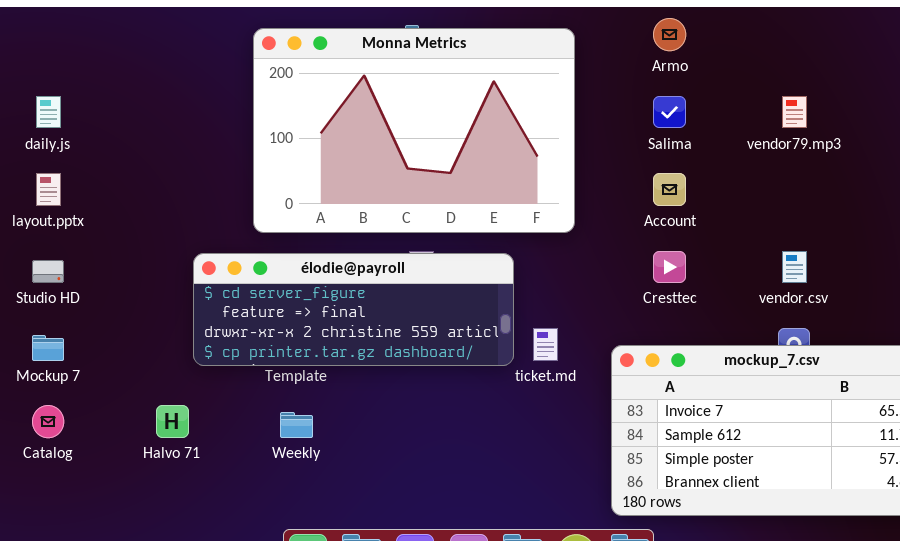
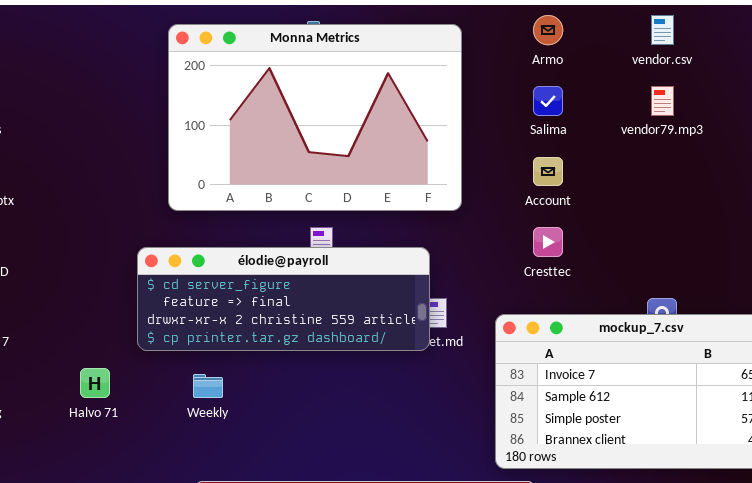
vendor.csv: [782,251,807,283] -> [651,15,674,45], moved
élodie@payroll: [193,253,514,366] -> [137,247,430,351], moved

